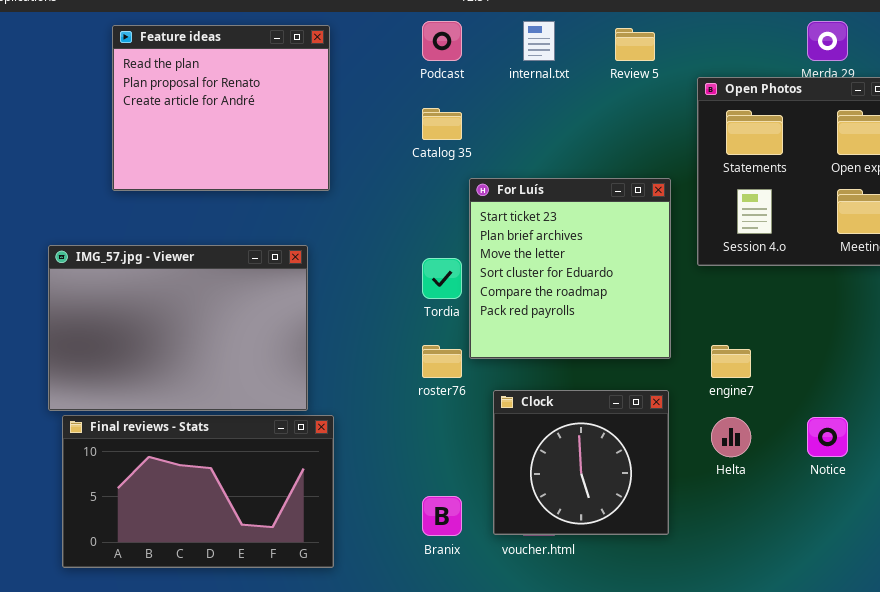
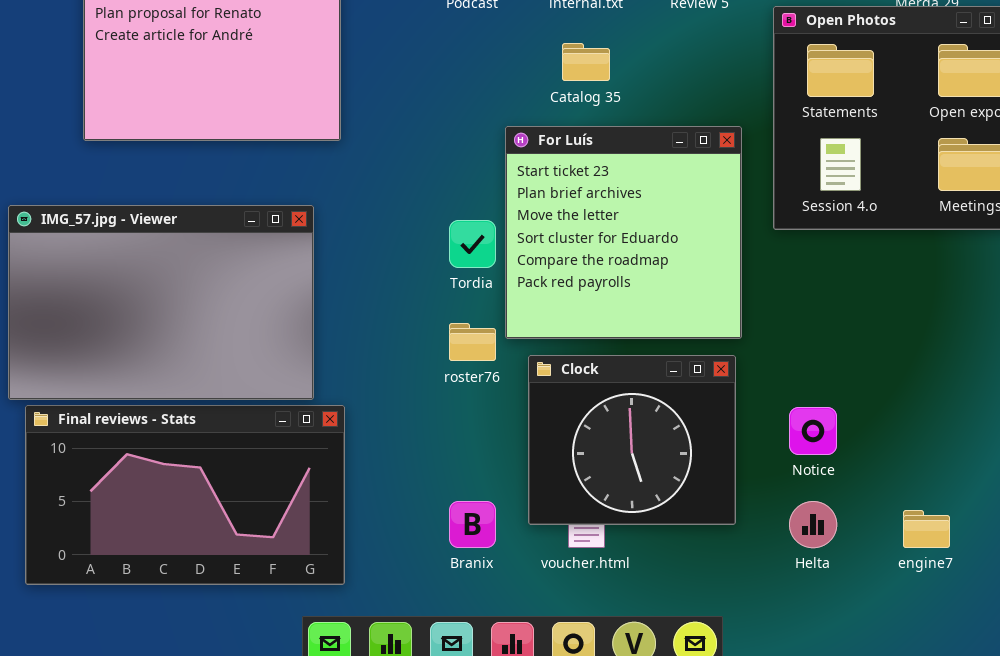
Catalog 35: [422,108,462,140] -> [562,43,610,81], moved
engine7: [711,345,751,378] -> [903,510,950,548], moved
Clock: [493,390,669,535] -> [528,355,736,525], moved
Helta: [711,417,751,457] -> [789,501,837,548], moved
Notice: [807,417,848,457] -> [789,407,837,455], moved

